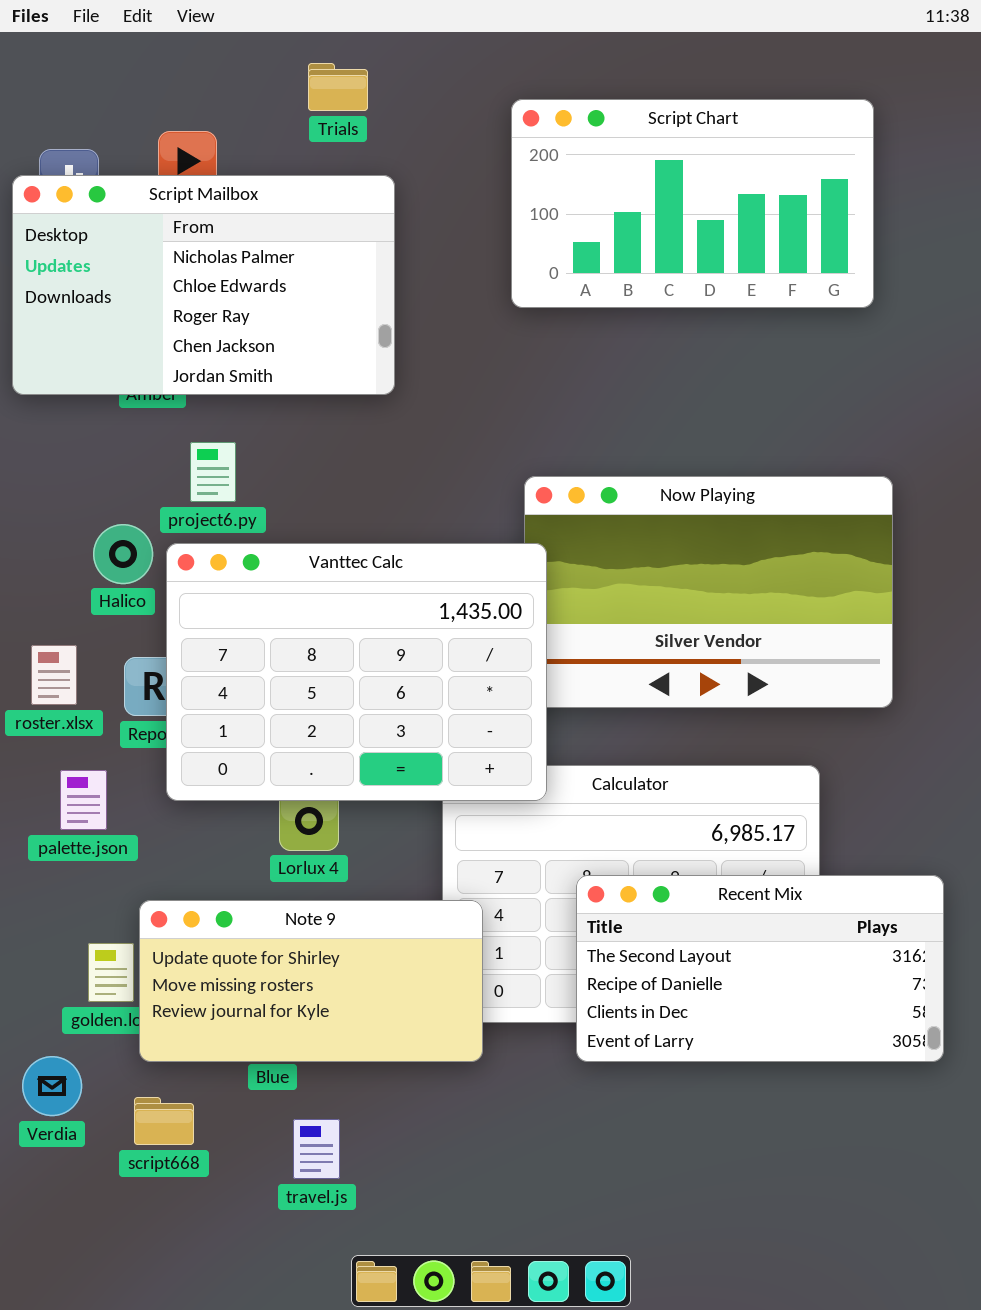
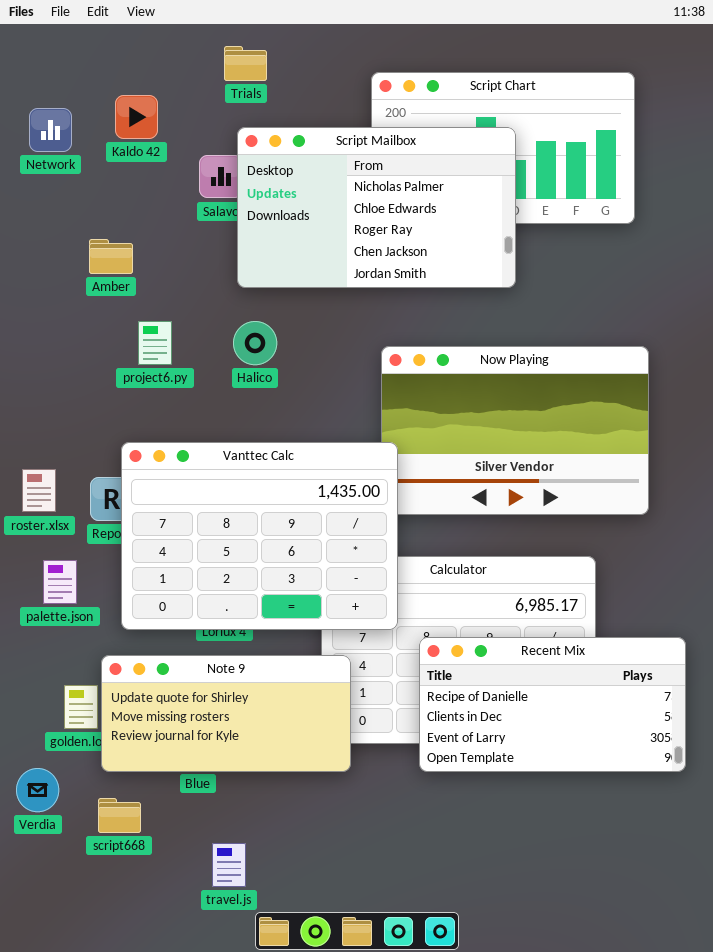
Script Mailbox: [12,175,395,395] -> [237,127,516,288], moved
Halico: [93,524,153,584] -> [233,321,277,365], moved
Vanttec Calc: [166,543,547,801] -> [121,442,398,630], moved
Recent Mix: [576,875,944,1062] -> [419,637,686,772], scrolled down 1 row
travel.js: [293,1119,340,1179] -> [212,843,246,887], moved

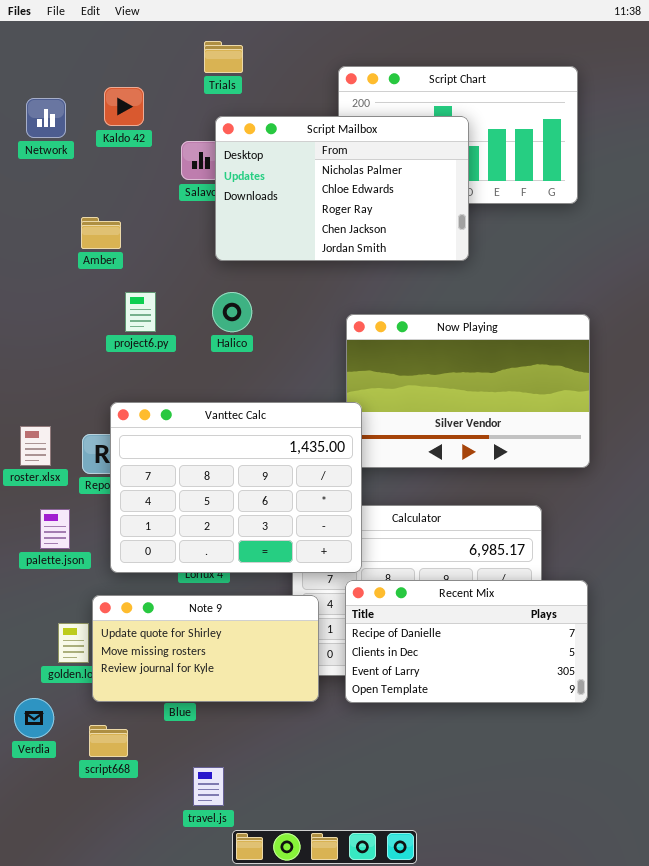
Recent Mix: [419,637,686,772] -> [345,580,588,703], moved

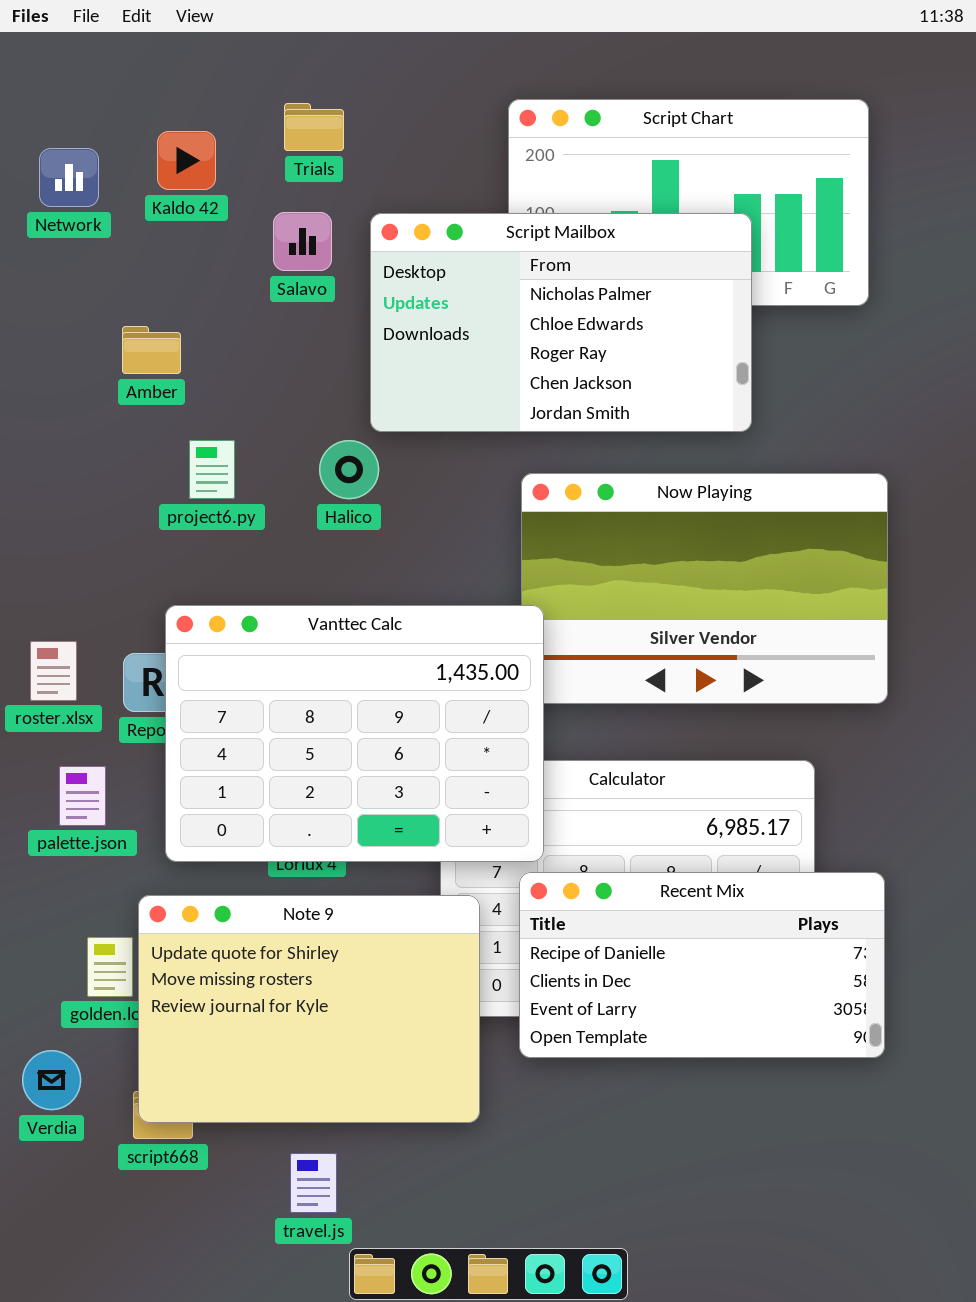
Trials: [204,41,243,73] -> [284,103,344,151], moved
Script Mailbox: [215,116,469,261] -> [370,213,752,432], moved
Note 9: [92,595,319,702] -> [138,895,480,1123], resized

